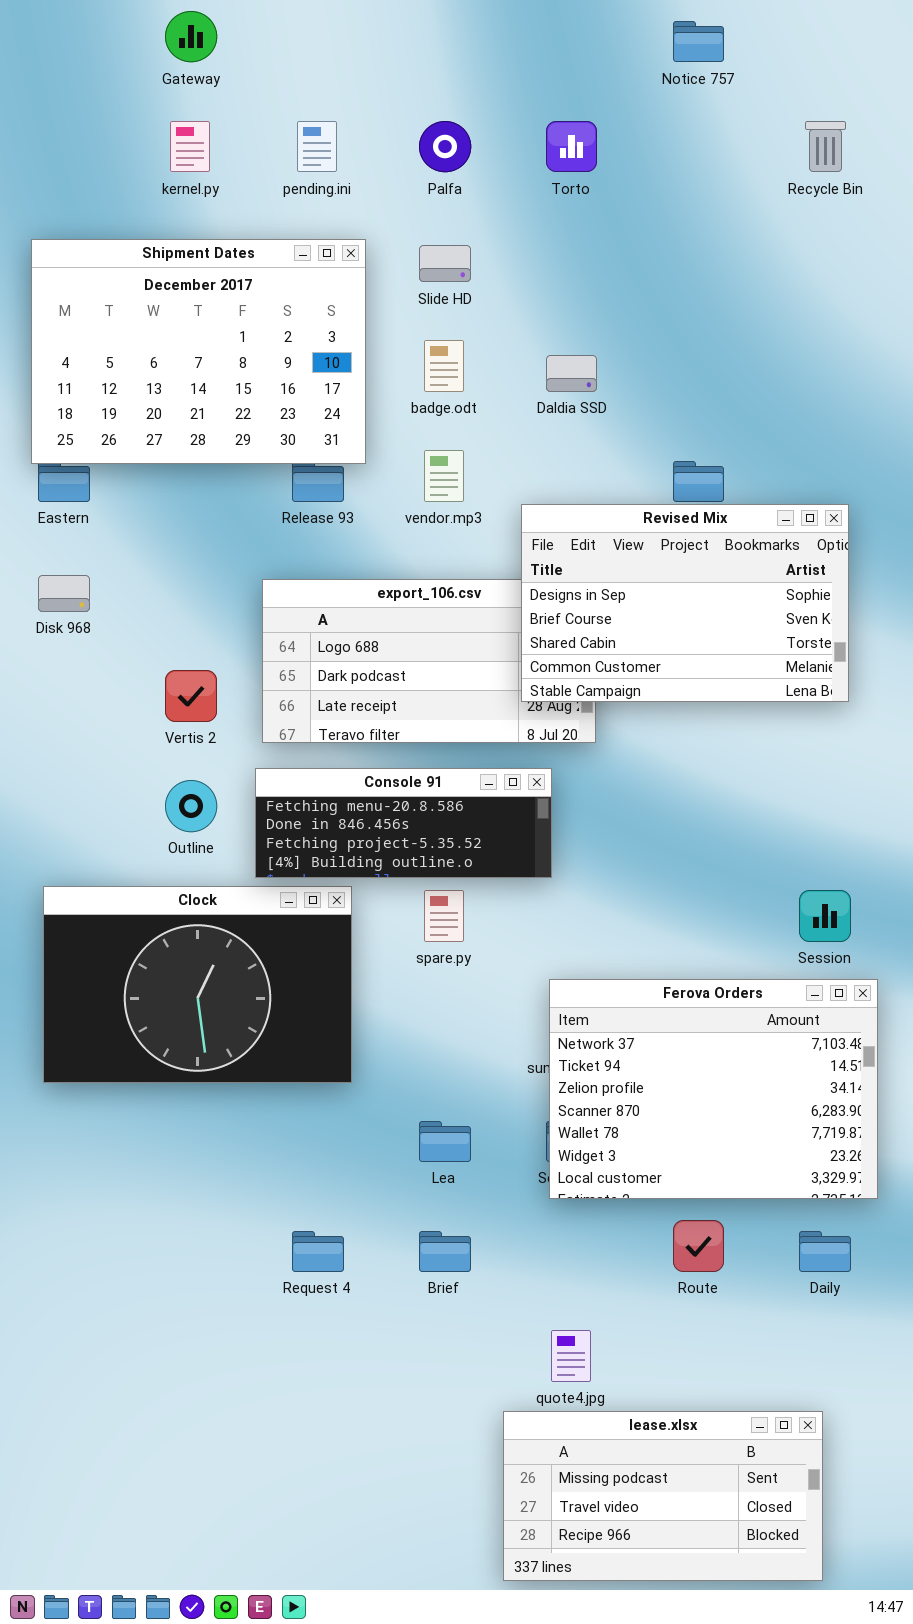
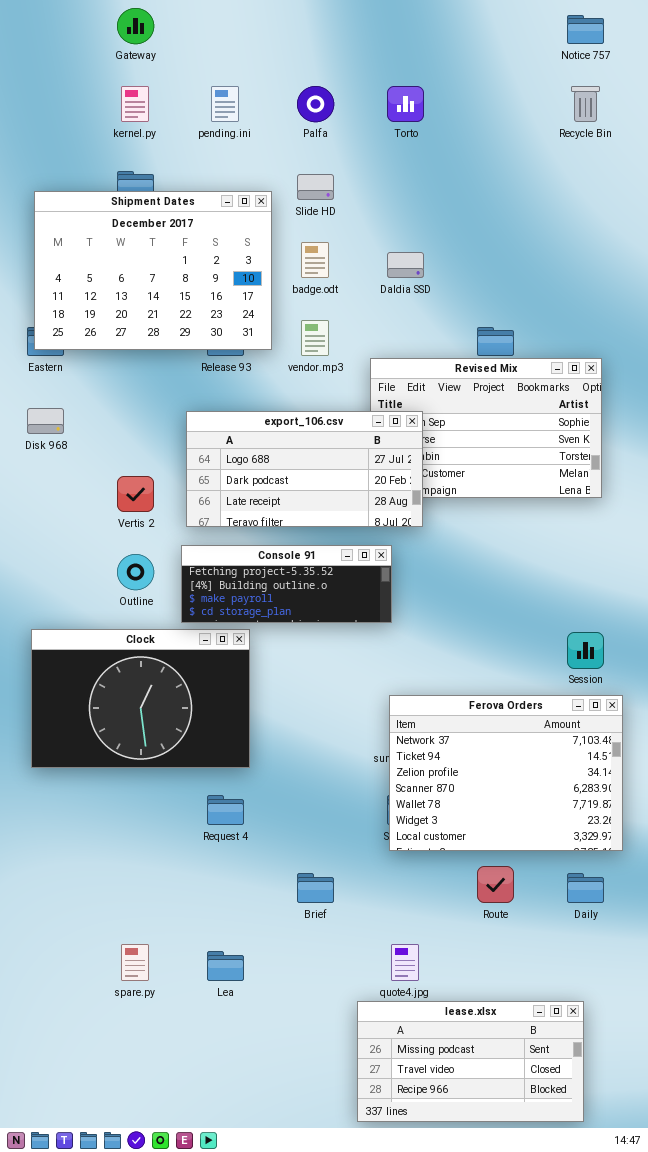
Notice 757: [673,21,724,62] -> [567,15,604,44], moved
Shipment Dates: [31,239,366,464] -> [34,191,272,350], moved
export_106.csv: [262,579,596,743] -> [186,411,423,527], raised
Console 91: [255,768,552,878] -> [181,545,392,623], scrolled down 2 rows
spare.py: [424,890,464,942] -> [121,944,149,981], moved
Lea: [419,1121,471,1162] -> [207,951,244,981], moved
Request 4: [292,1231,344,1272] -> [207,795,244,825], moved

